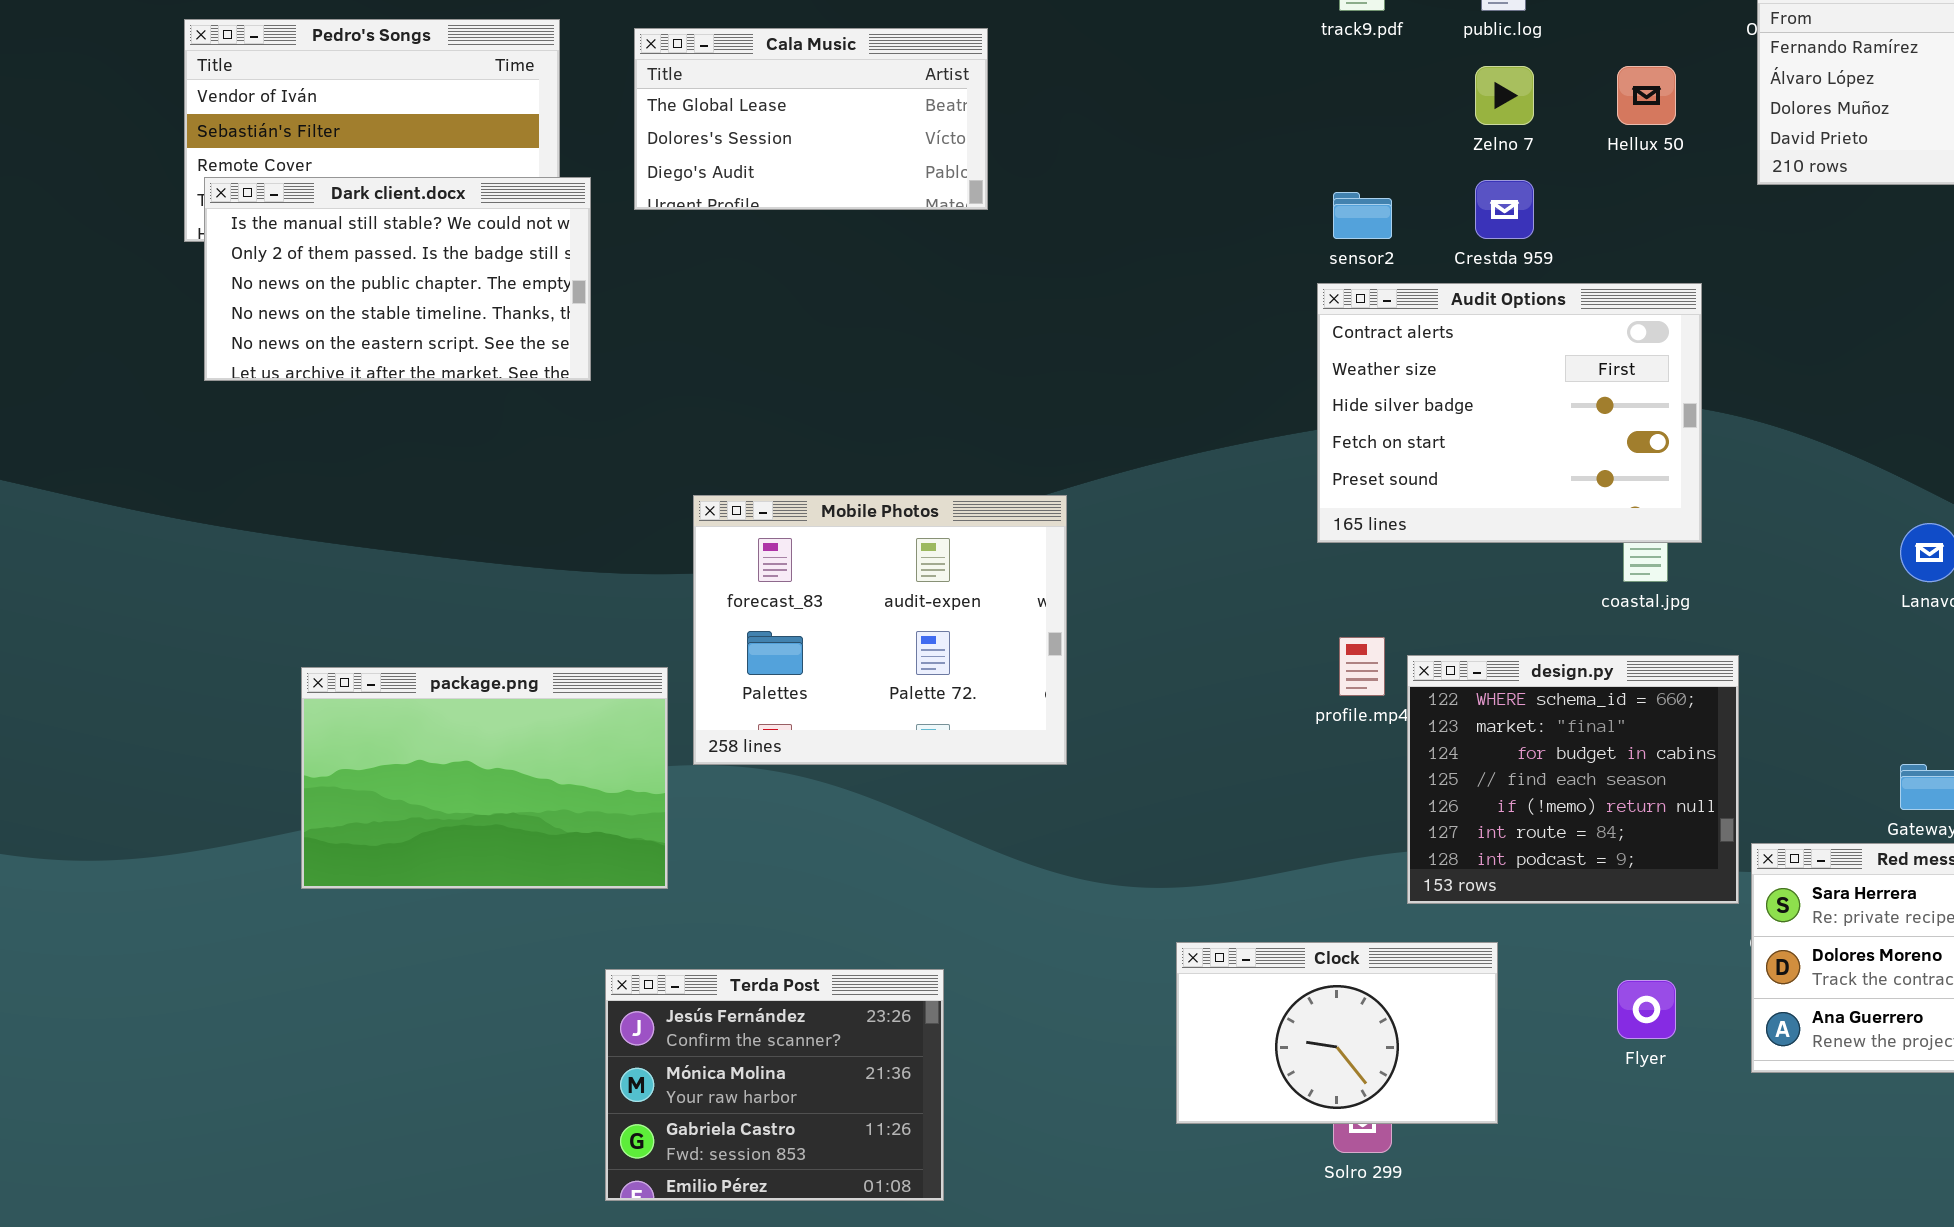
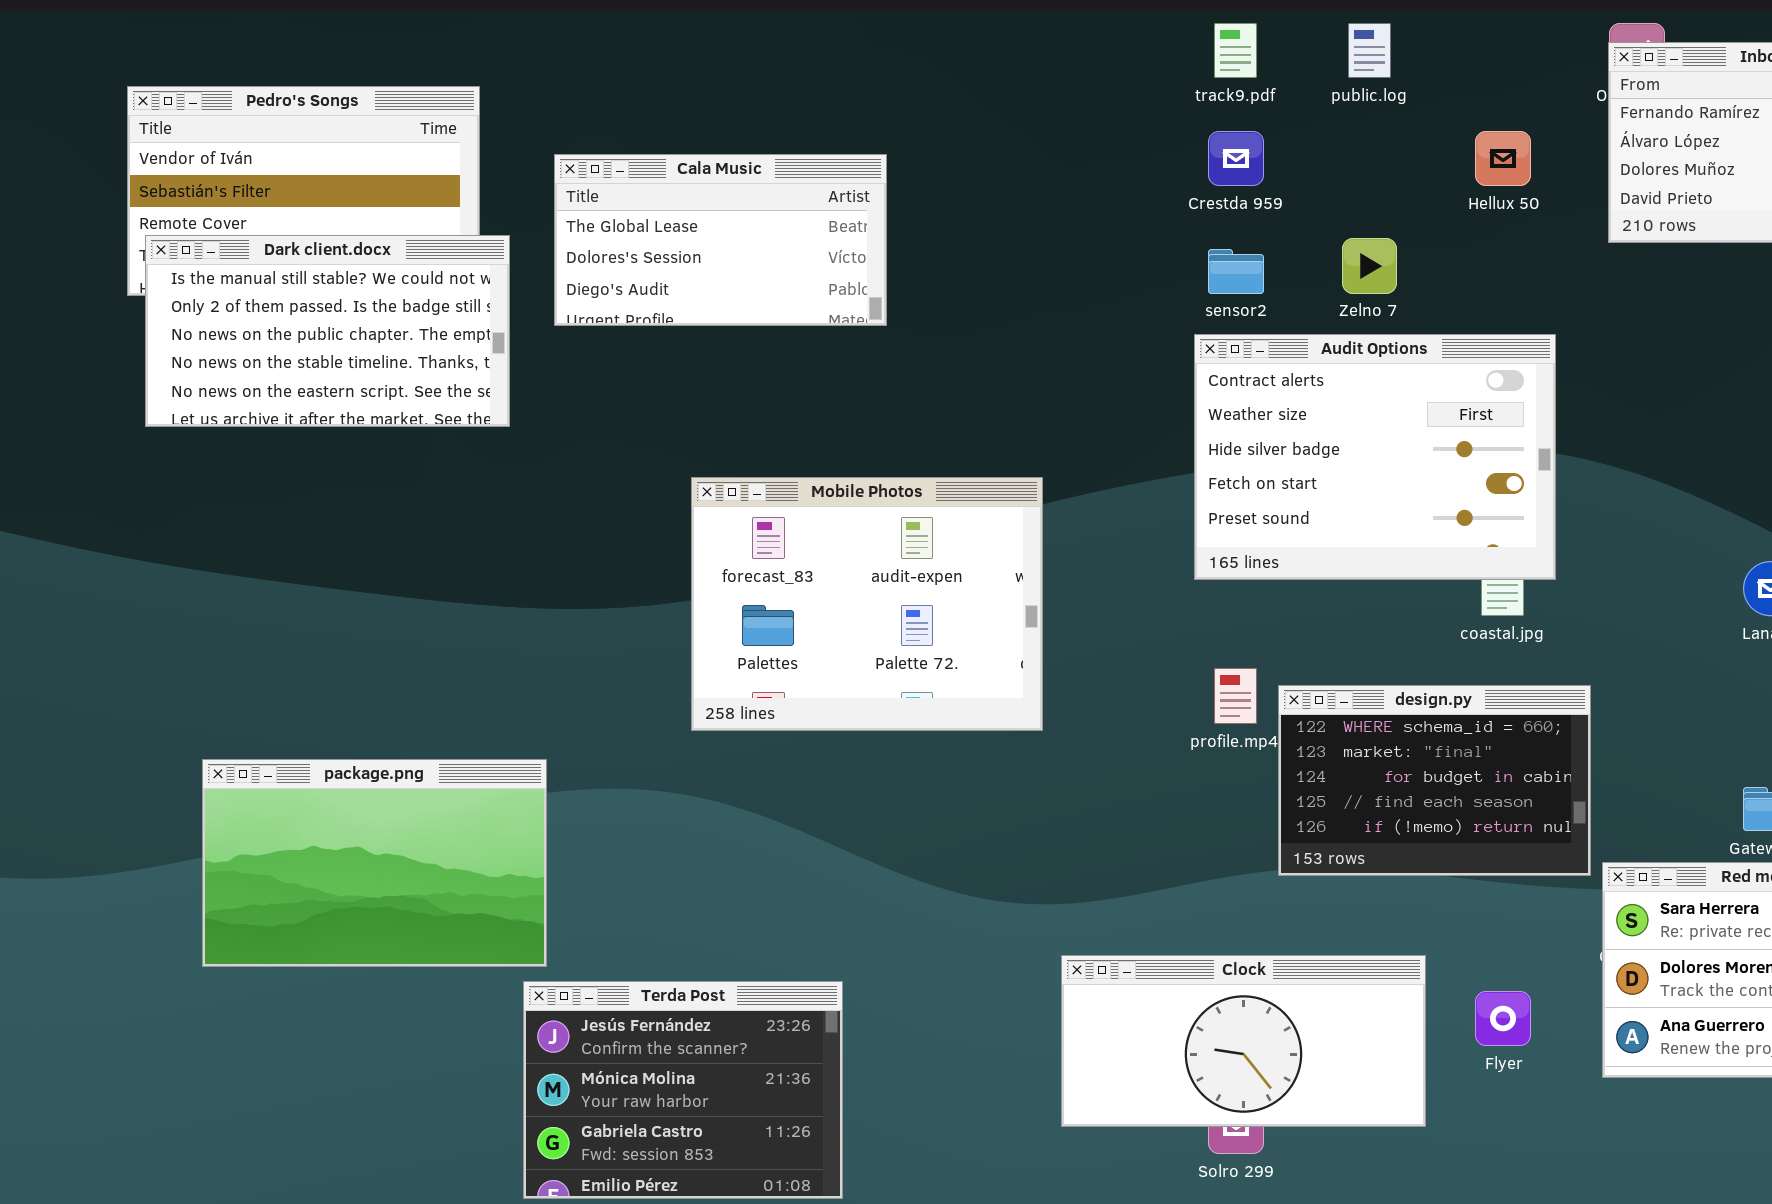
Cala Music: [634,28,988,210] -> [554,154,887,326], moved
Zelno 7: [1475,66,1534,125] -> [1342,238,1397,294], moved
Crestda 959: [1475,180,1534,239] -> [1208,131,1264,186], moved
Mobile Photos: [693,495,1067,765] -> [691,477,1043,731], moved
design.py: [1407,655,1739,904] -> [1278,685,1591,876], resized
package.png: [301,667,668,889] -> [202,759,547,967], moved
Clock: [1176,942,1498,1124] -> [1061,955,1426,1127], resized

